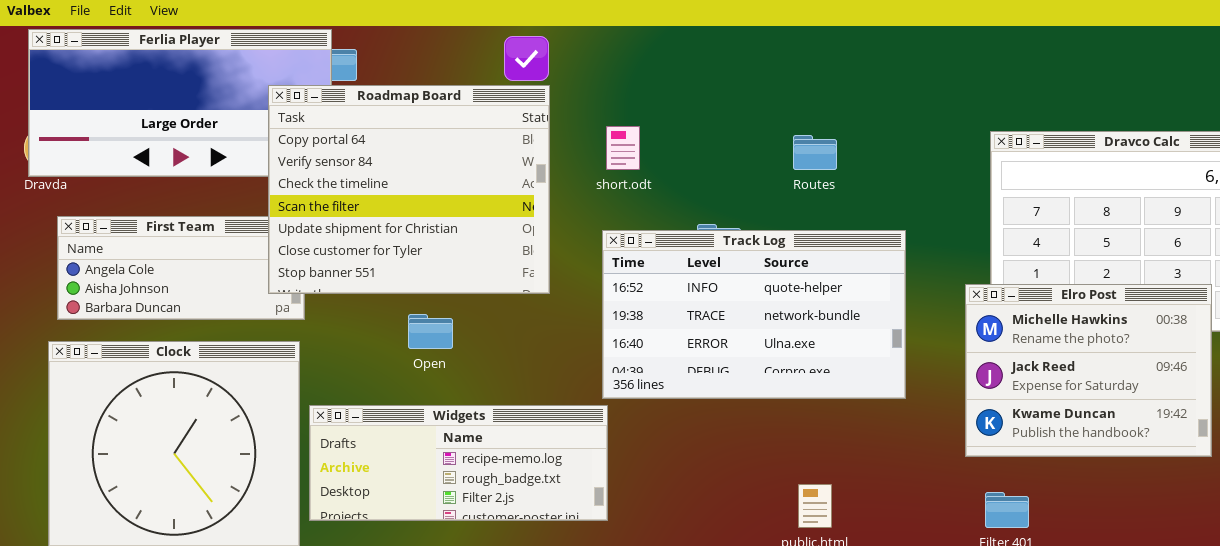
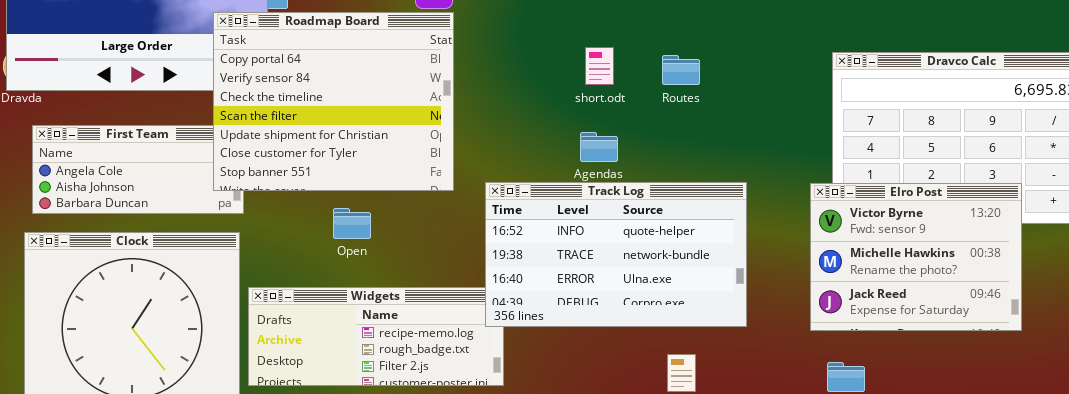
short.odt: [606,126,640,170] -> [585,47,614,85], moved
Track Log: [602,230,906,399] -> [485,182,747,327], moved
Elro Post: [965,284,1212,457] -> [810,183,1022,331], scrolled up 1 row

